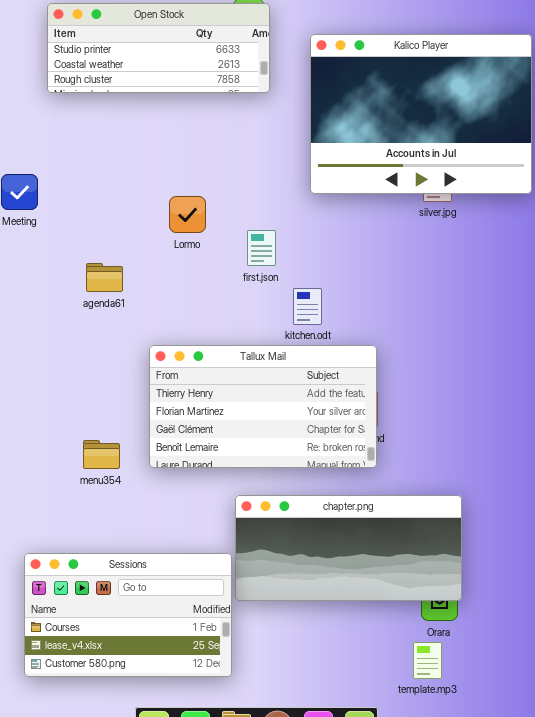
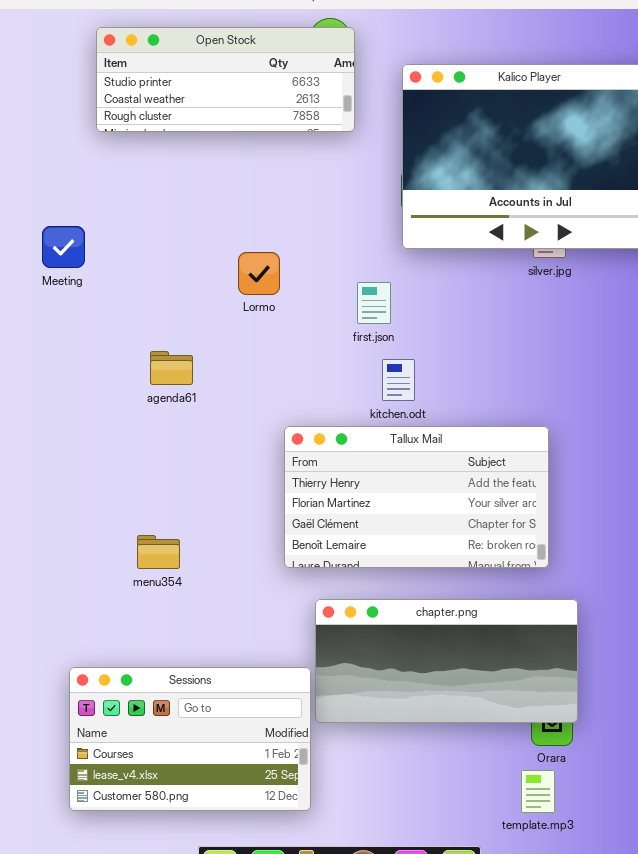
first.json: [247,230,276,266] -> [357,282,391,324], moved
agenda61: [86,263,123,292] -> [150,351,193,385], moved
Tallux Mail: [149,345,377,468] -> [284,426,549,568], moved

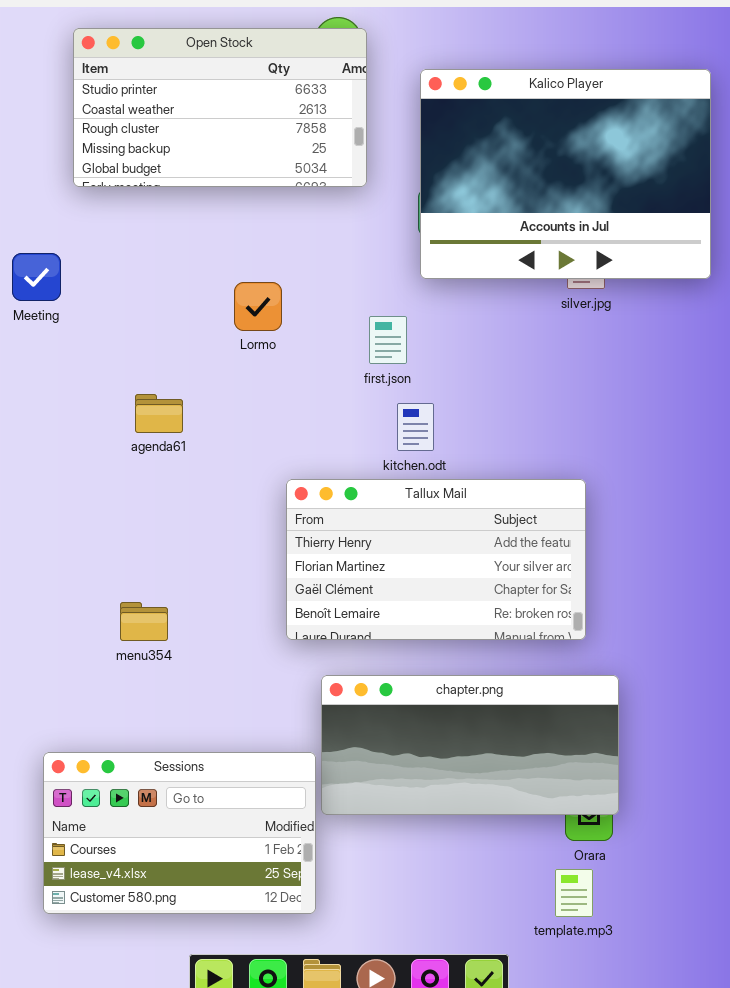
Open Stock: [96,27,355,132] -> [73,28,367,187], resized

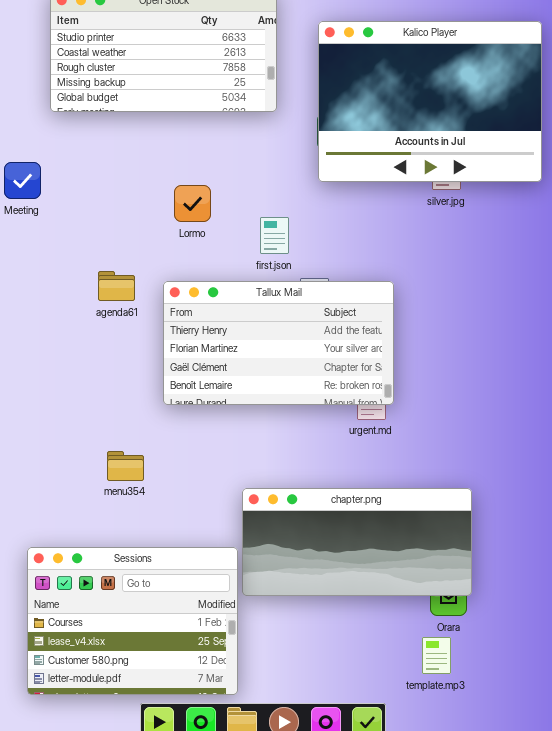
first.json: [369,316,407,364] -> [260,217,289,254], moved
Tallux Mail: [286,479,586,640] -> [163,281,394,405], moved
menu354: [120,602,168,641] -> [107,451,144,481], moved
Sessions: [43,752,316,914] -> [27,547,238,695], resized

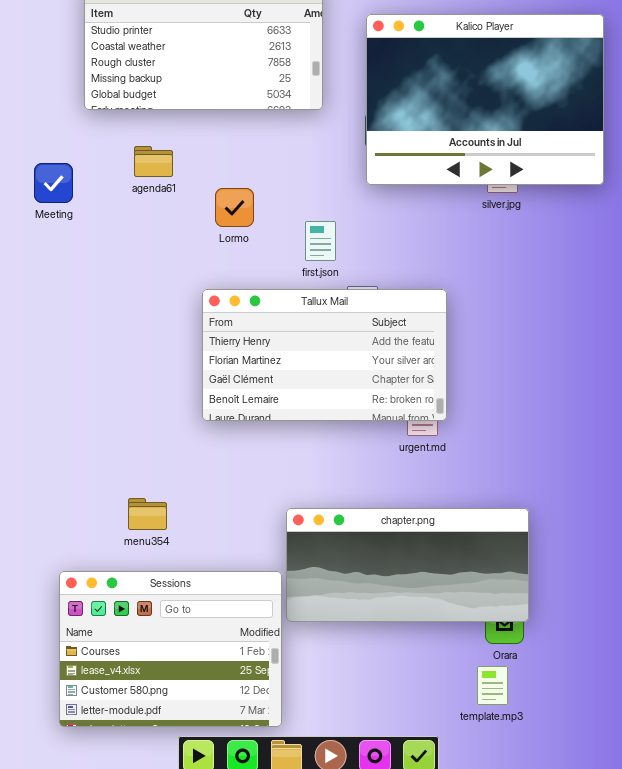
agenda61: [98,271,135,301] -> [134,146,173,177], moved
menu354: [107,451,144,481] -> [128,498,167,530], moved

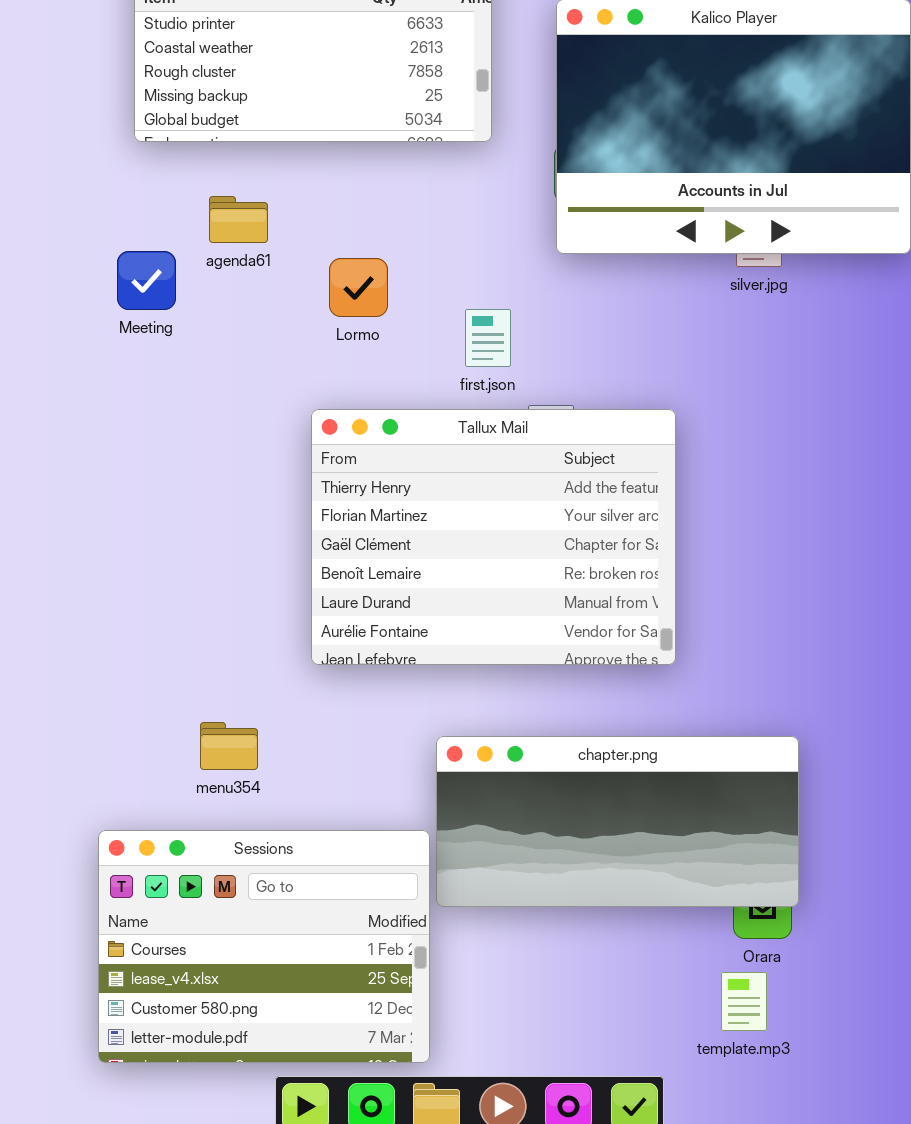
Meeting: [34,163,73,203] -> [117,251,176,310], moved
Tallux Mail: [202,289,447,421] -> [311,409,676,665], resized

